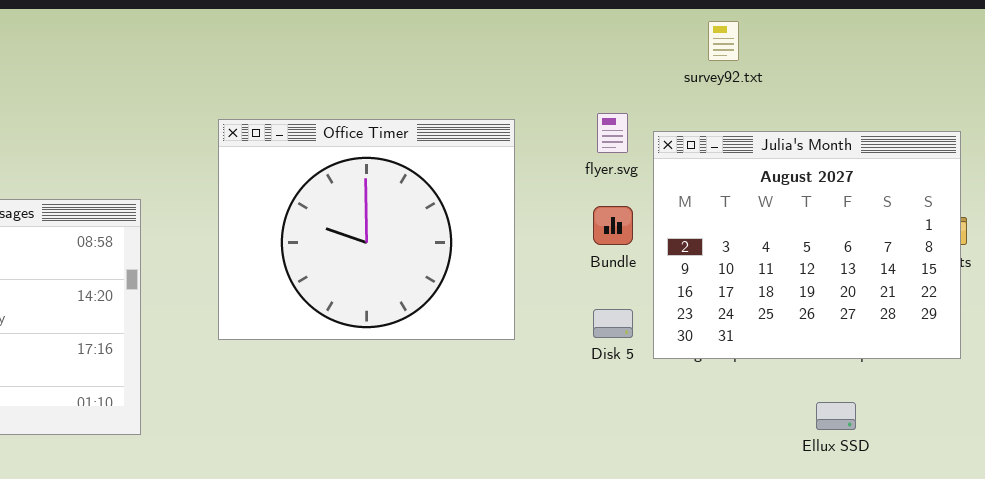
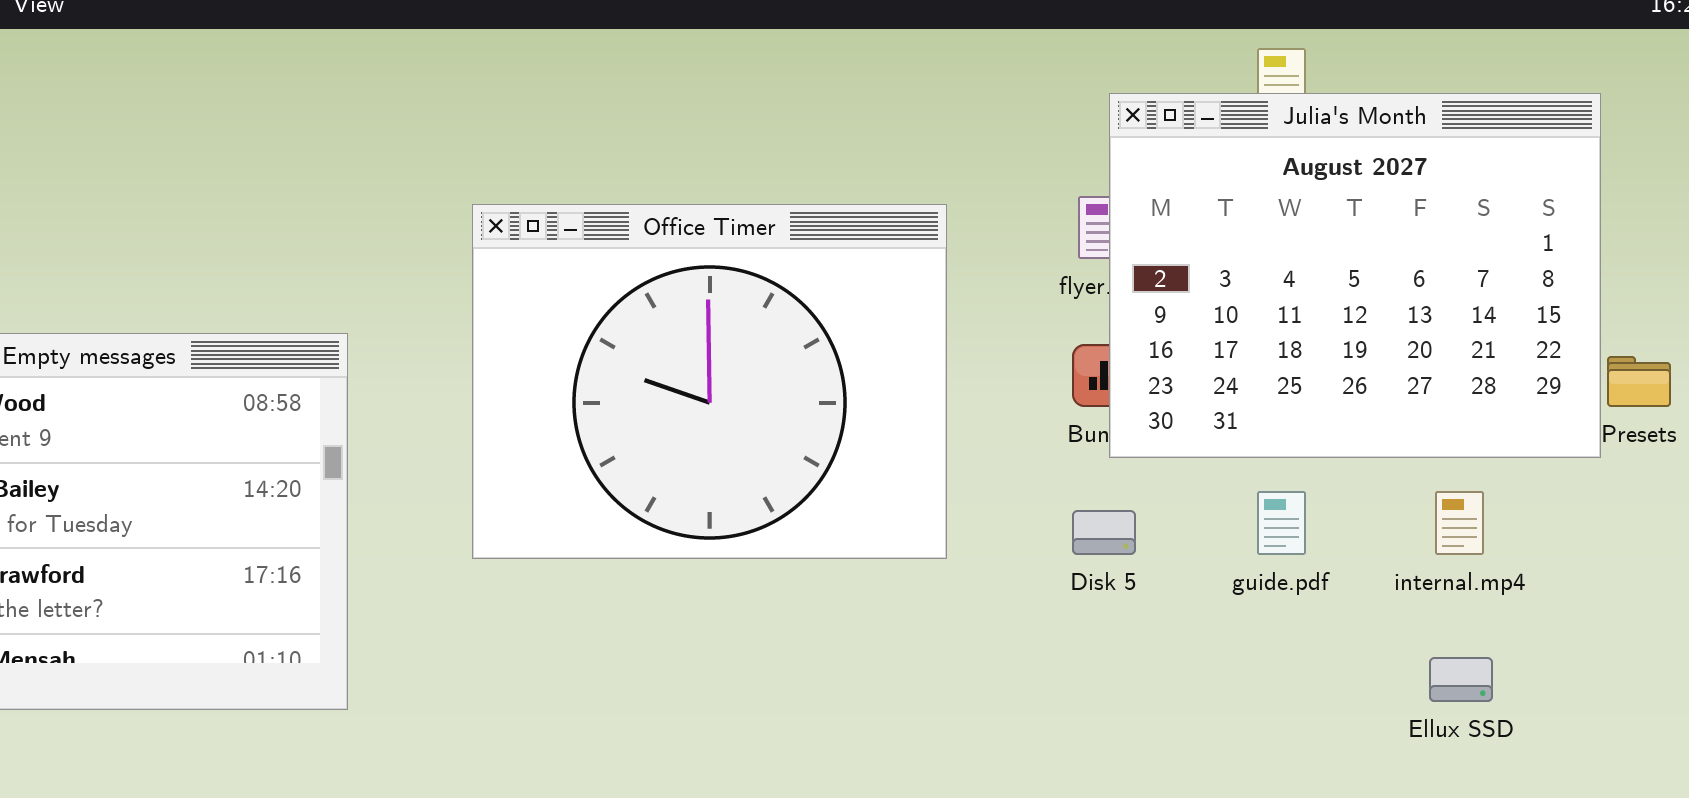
Julia's Month: [653,131,961,359] -> [1109,93,1601,458], moved

